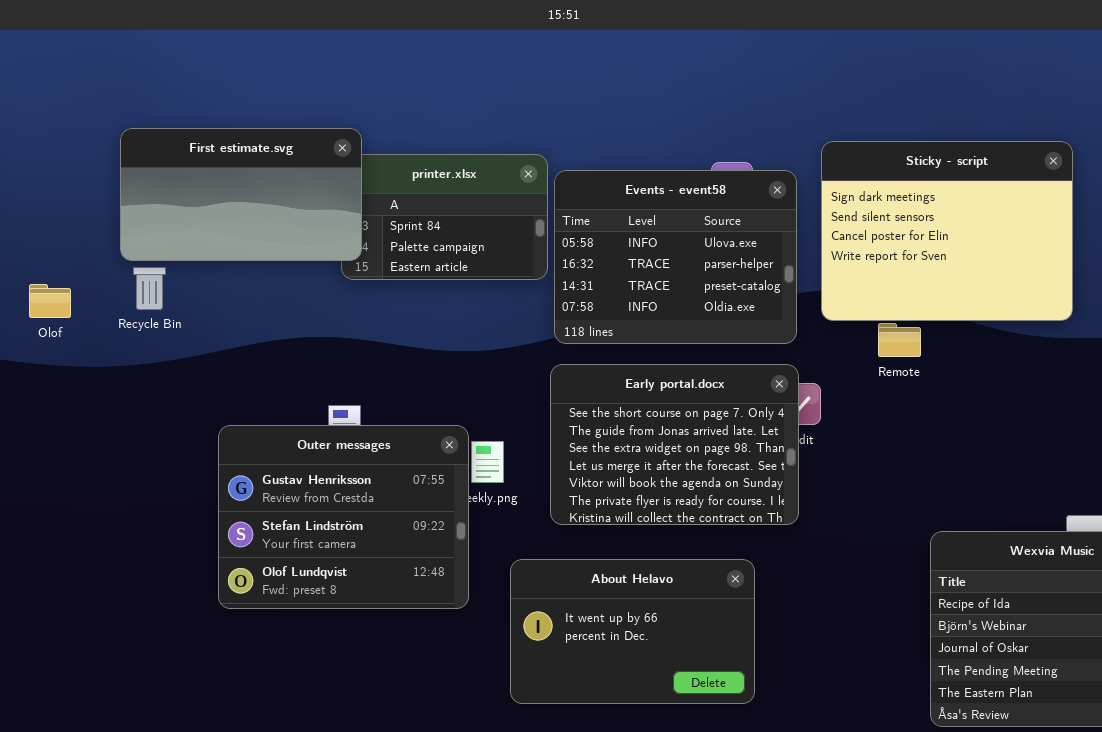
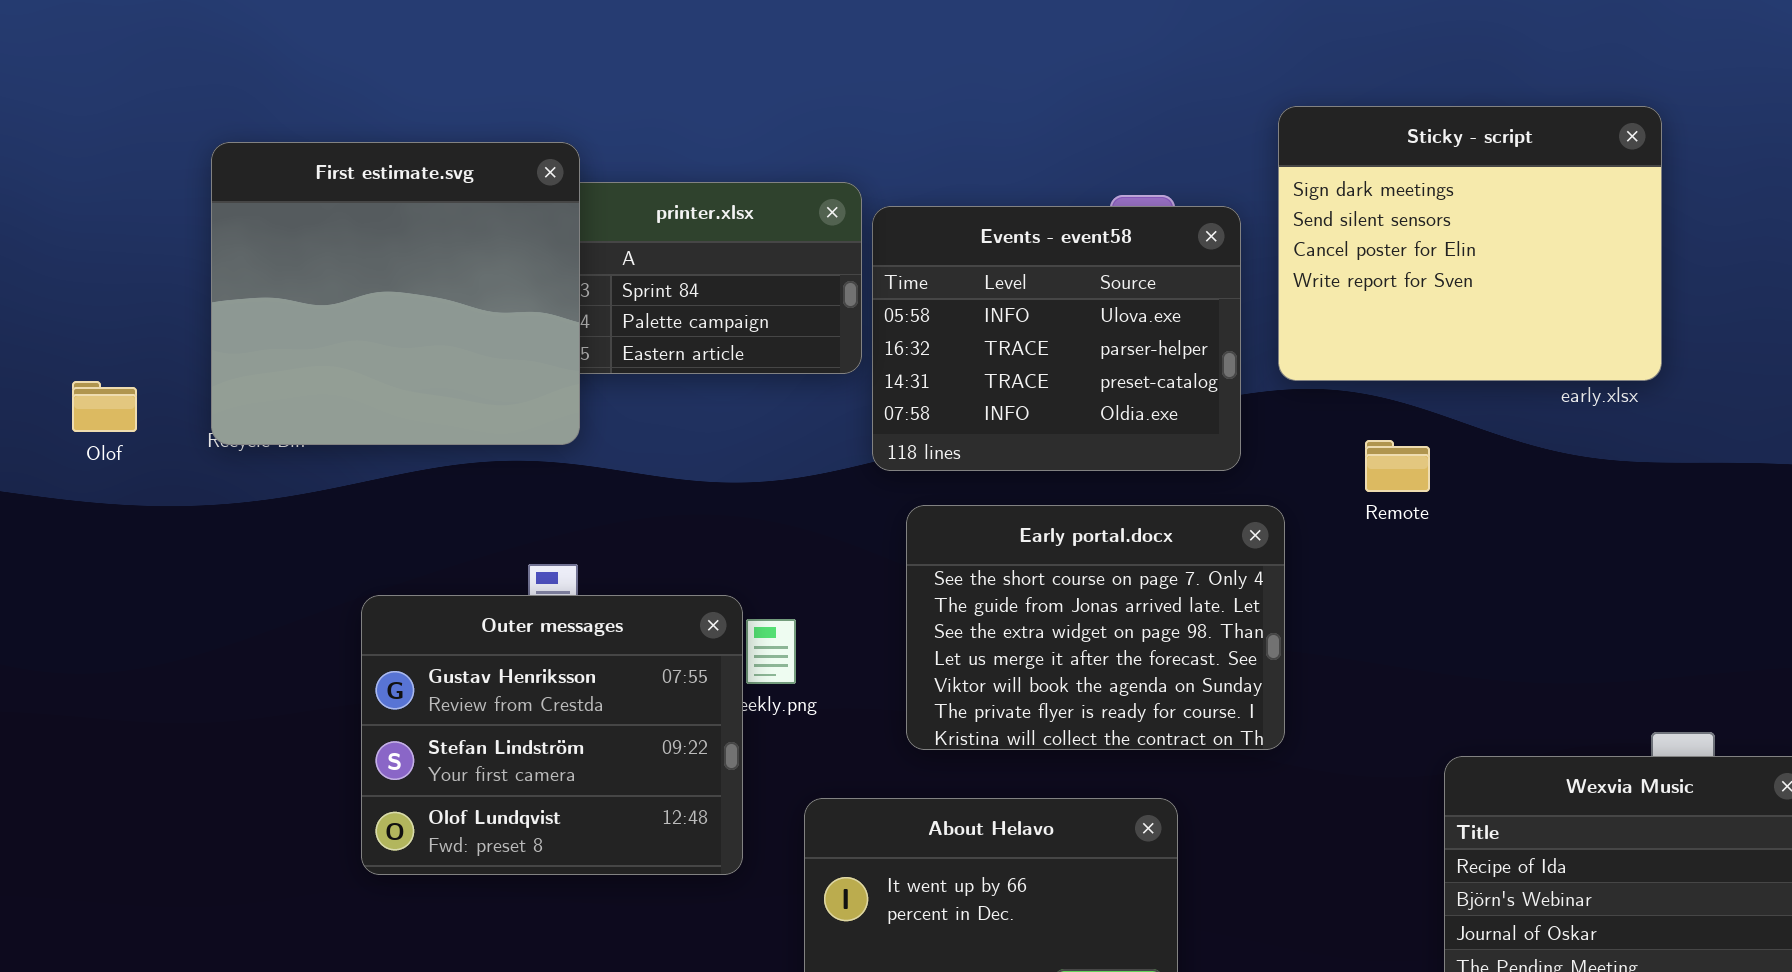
First estimate.svg: [120,128,362,261] -> [211,142,580,445], resized
Sticky - script: [821,141,1073,321] -> [1278,106,1662,381], moved
Early portal.docx: [550,364,799,525] -> [906,505,1285,750], moved

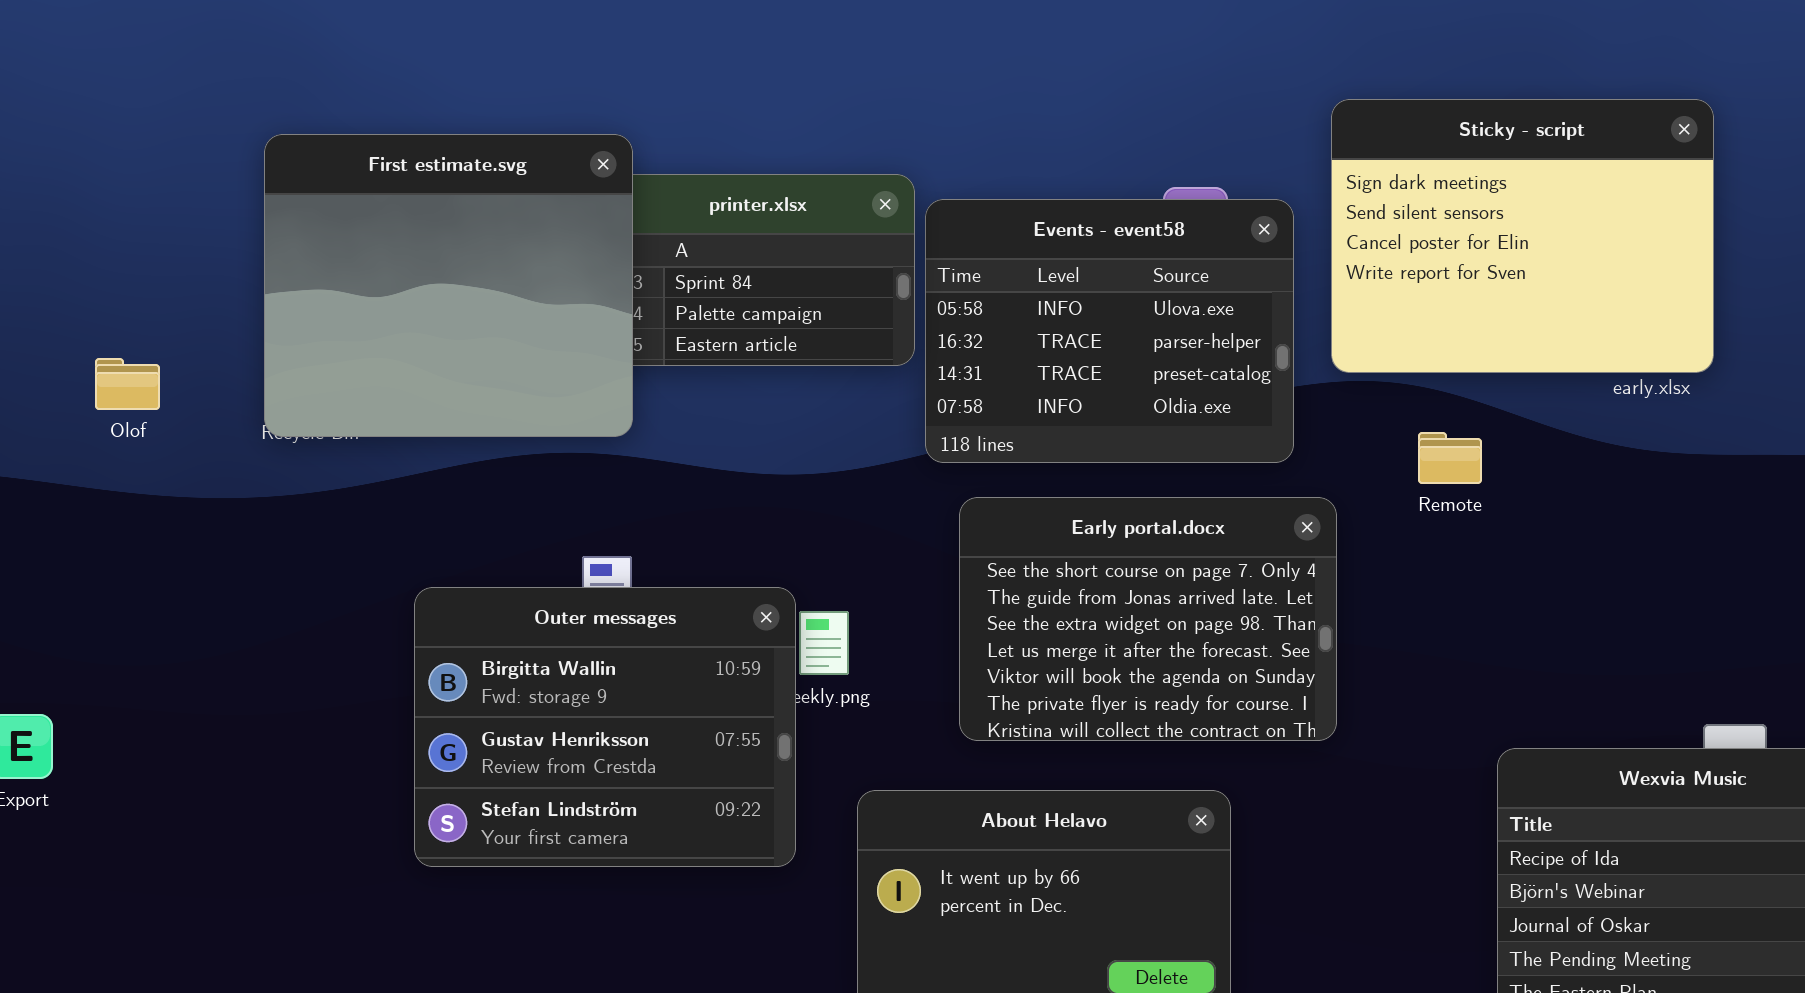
Olof: [72,381,137,432] -> [95,358,160,410], moved
Outer messages: [361,595,743,875] -> [414,587,796,867], scrolled up 1 row

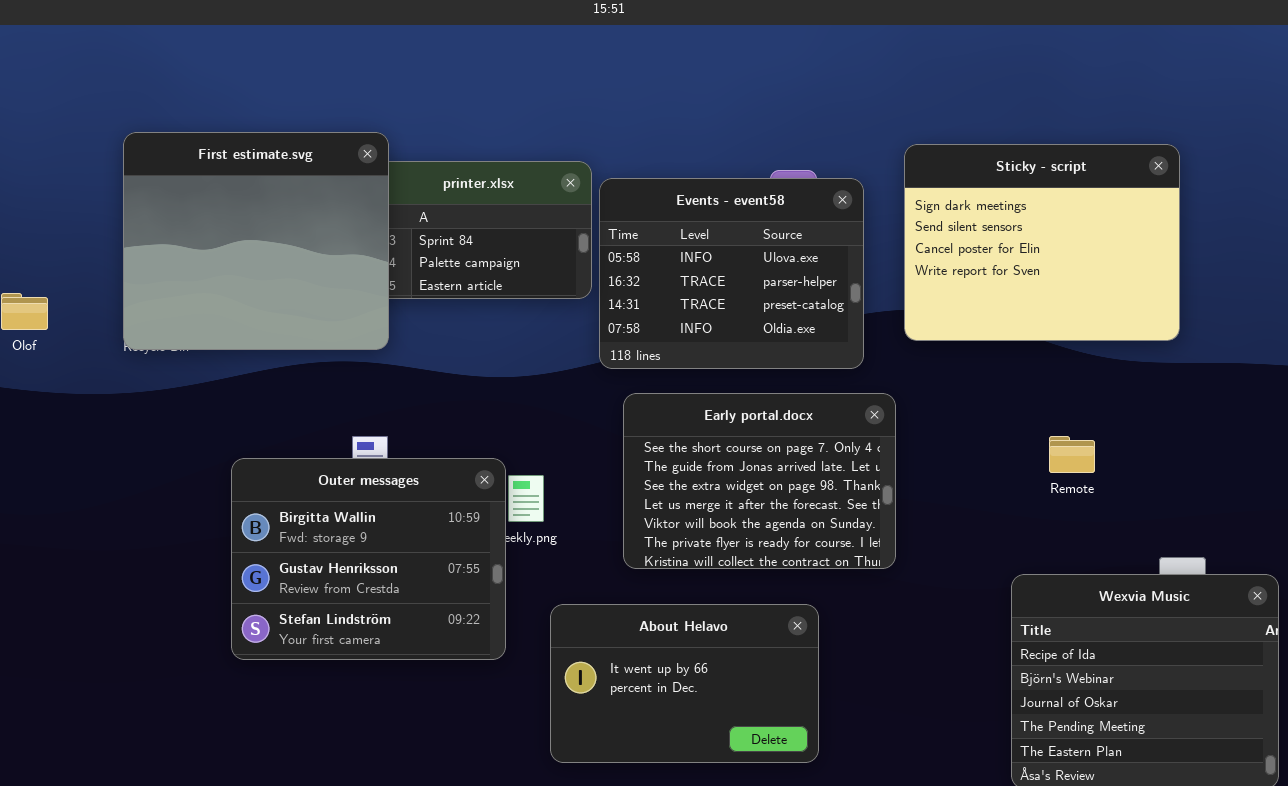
Sticky - script: [1331,99,1714,373] -> [904,144,1180,341], moved
Remote: [1418,432,1482,484] -> [1049,436,1095,473], moved

